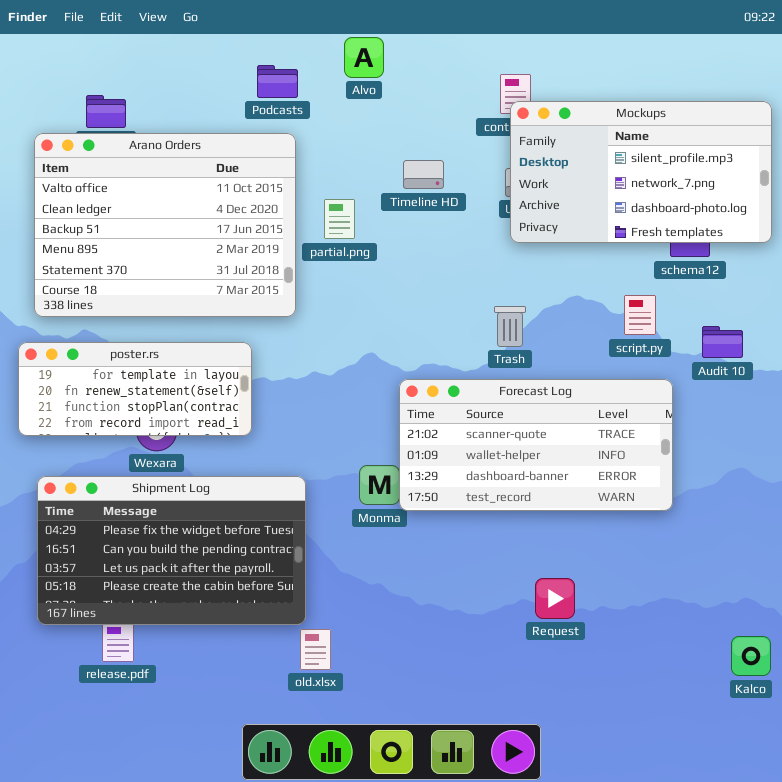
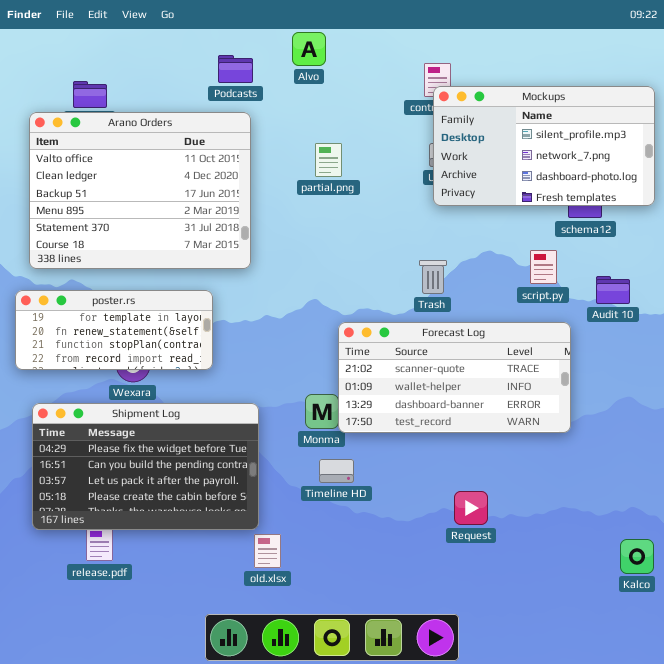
Timeline HD: [403,160,444,189] -> [319,459,354,483], moved
partial.png: [324,199,355,239] -> [315,143,342,177], moved

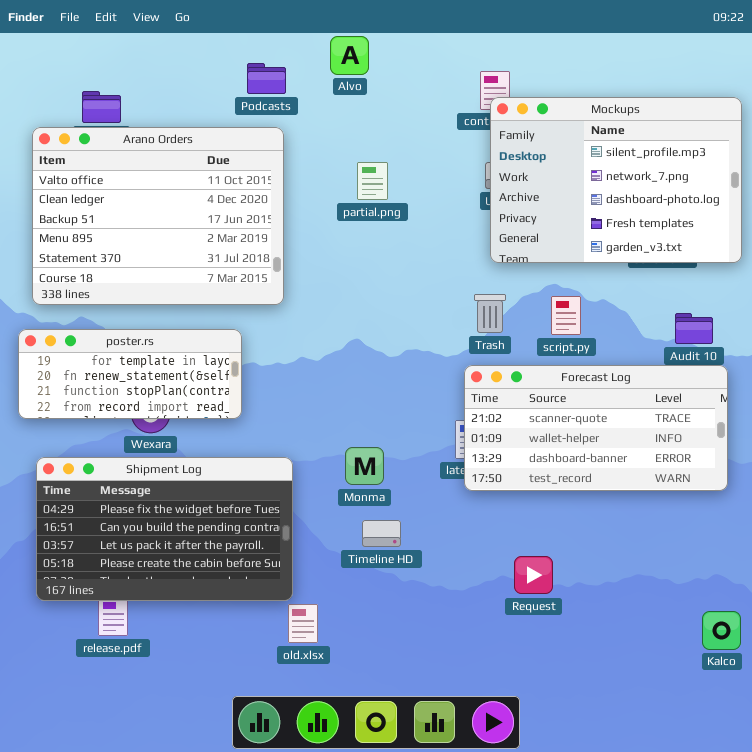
Mockups: [433,86,655,206] -> [490,97,742,263], resized
script.py: [530,250,557,284] -> [551,296,581,335], moved
Forecast Log: [338,322,571,433] -> [464,365,728,491], moved

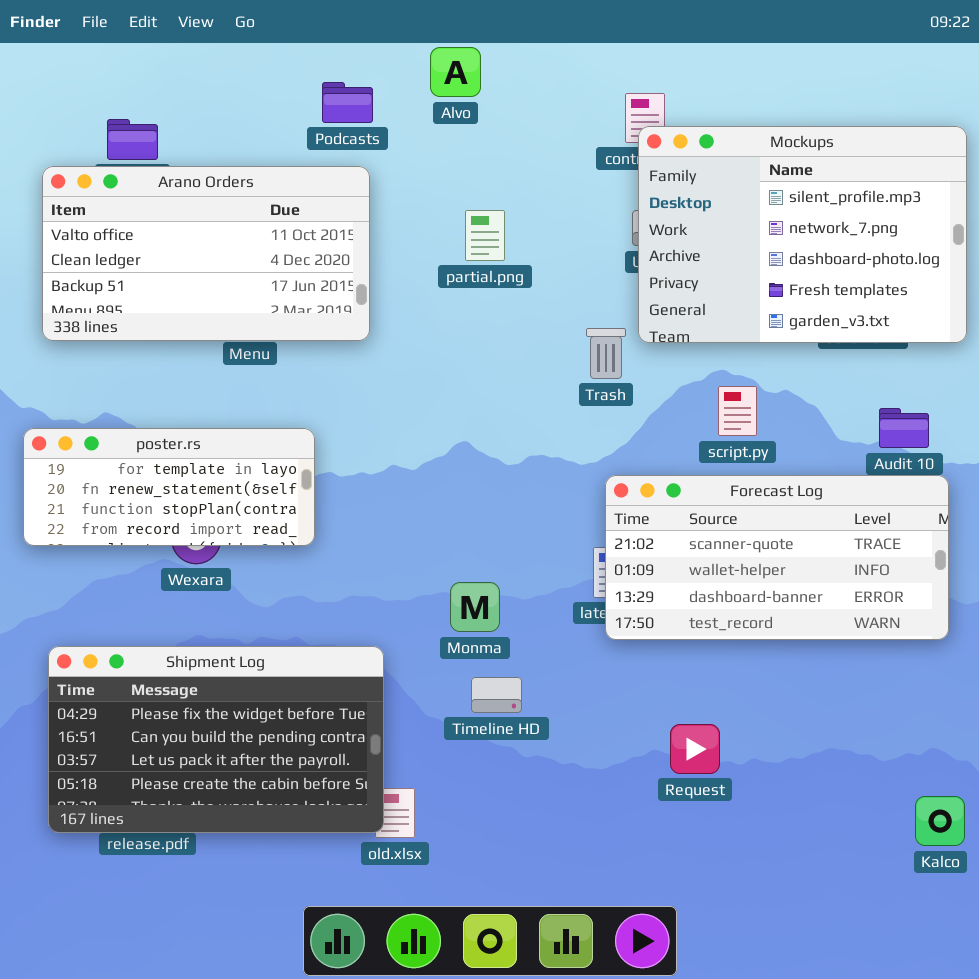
Arano Orders: [32,127,284,305] -> [42,166,370,341], resized
Trash: [474,294,506,333] -> [586,328,626,379], moved
Shipment Log: [36,457,293,601] -> [48,646,384,833], moved

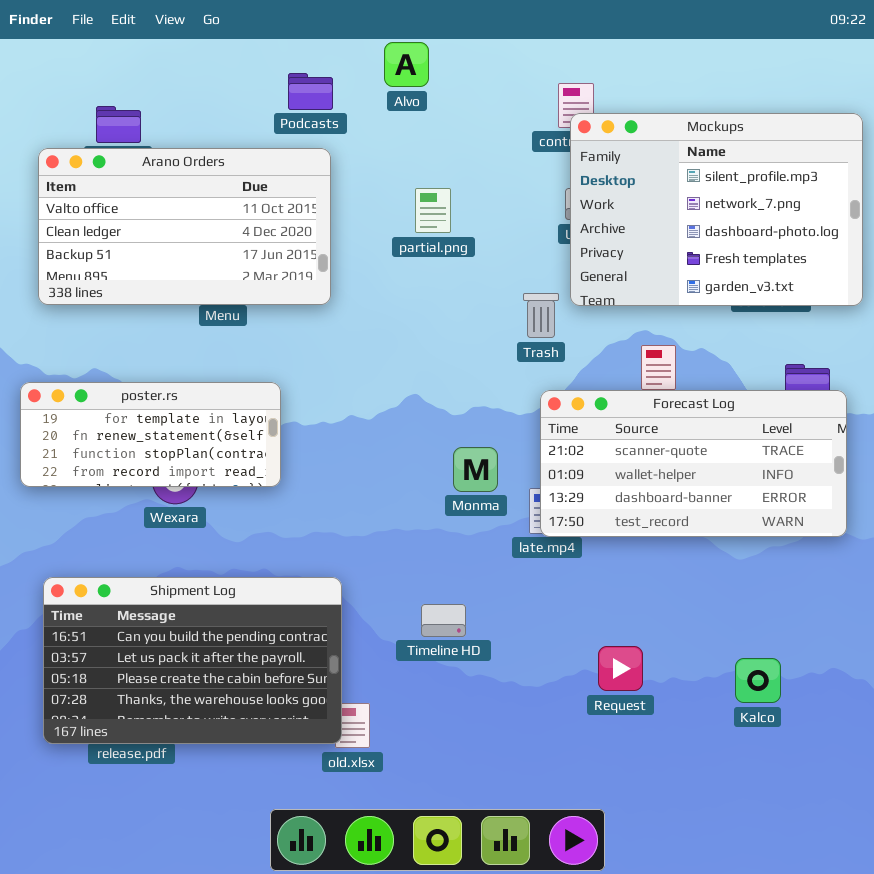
Forecast Log: [605,475,949,640] -> [540,390,847,537], moved
Monma: [450,582,500,632] -> [453,447,498,492], moved
Shipment Log: [48,646,384,833] -> [43,577,342,744], scrolled down 1 row
Kalco: [915,796,965,846] -> [735,658,781,703], moved

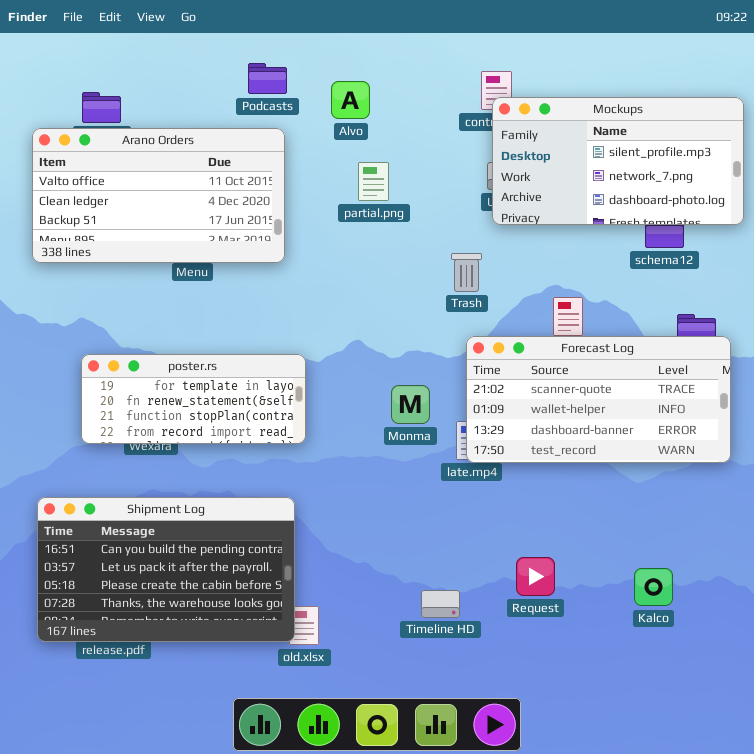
Alvo: [384,42,429,87] -> [331,81,370,119], moved
Mockups: [570,113,863,306] -> [492,97,744,225], resized
poster.rs: [20,382,281,487] -> [81,354,306,444], moved
Timeline HD: [421,604,466,637] -> [421,590,460,618], moved

